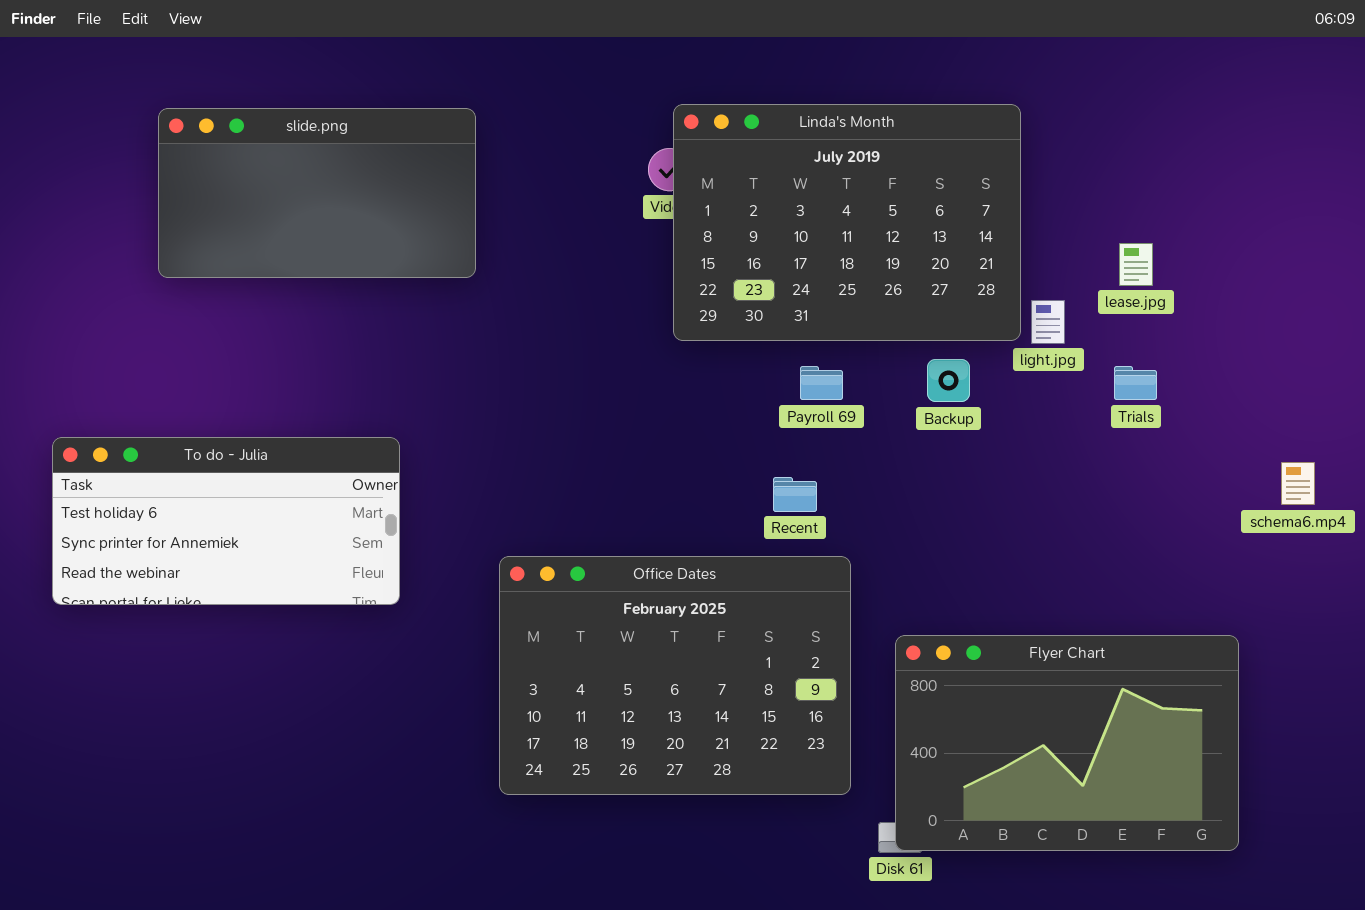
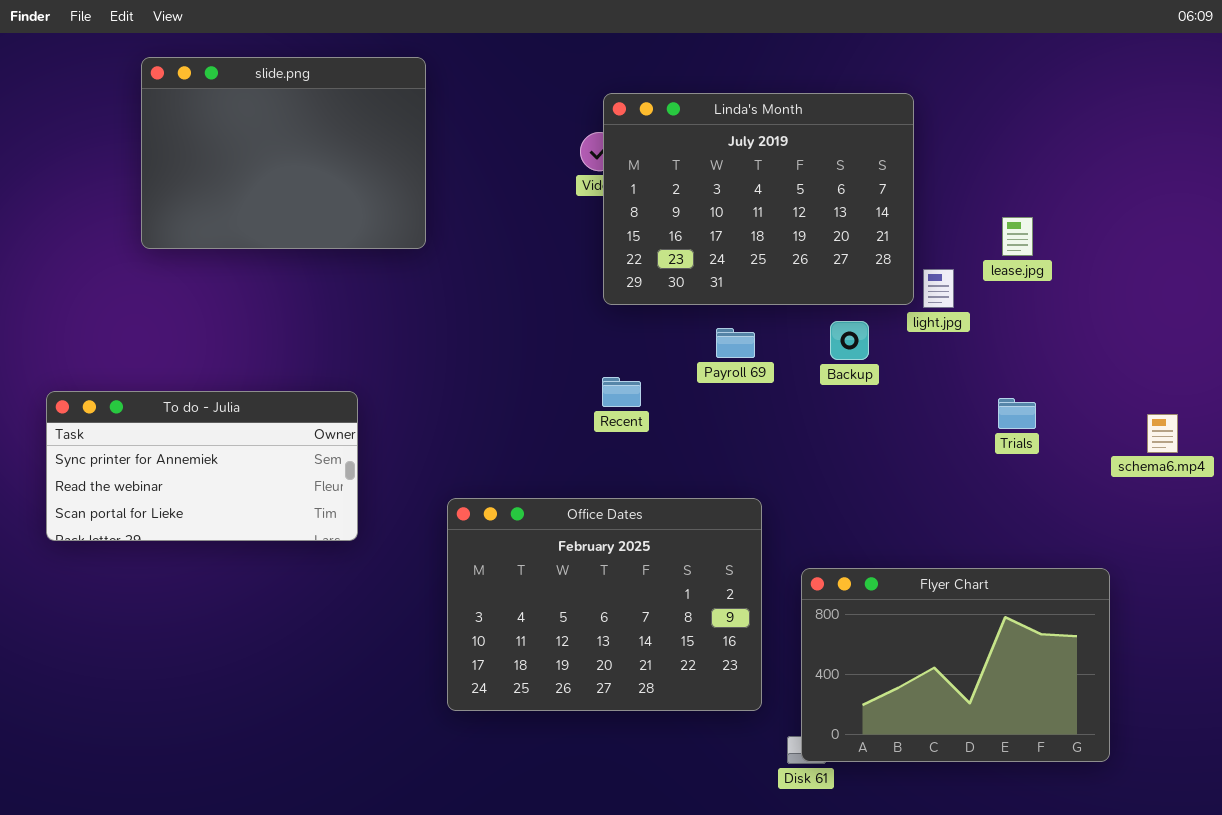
slide.png: [158,108,476,278] -> [141,57,426,249], resized
Trials: [1114,366,1157,400] -> [998,398,1036,429], moved
To do - Julia: [52,437,400,605] -> [46,391,358,541], scrolled down 1 row
Recent: [773,477,817,512] -> [602,377,641,407], moved

